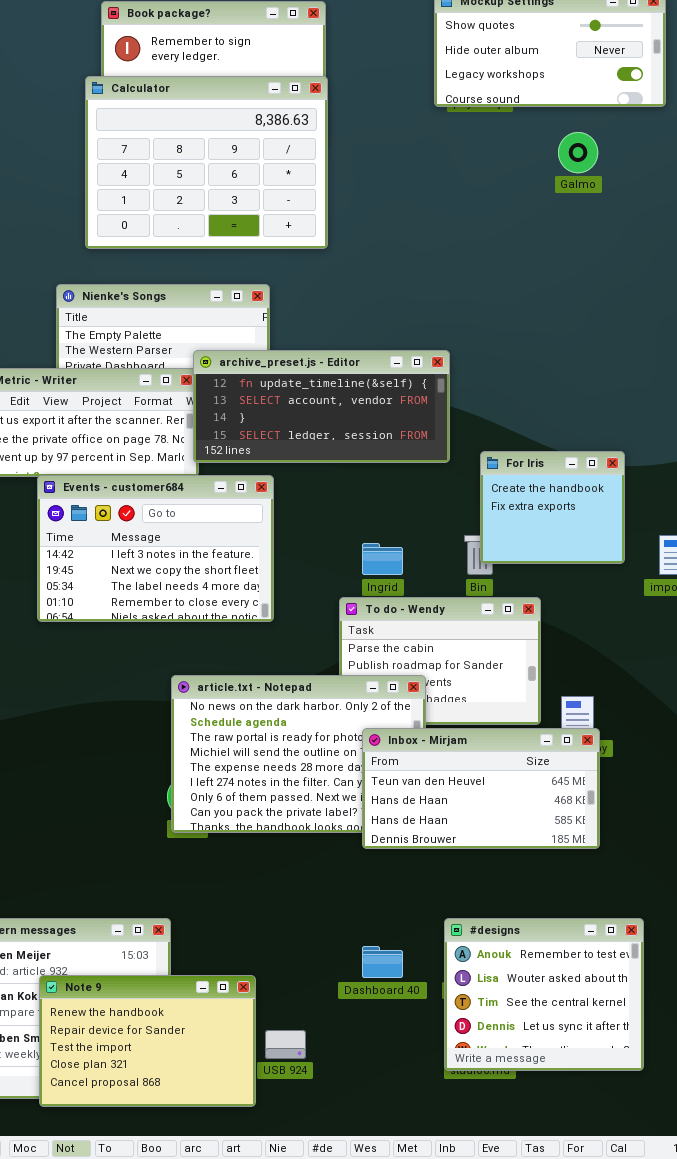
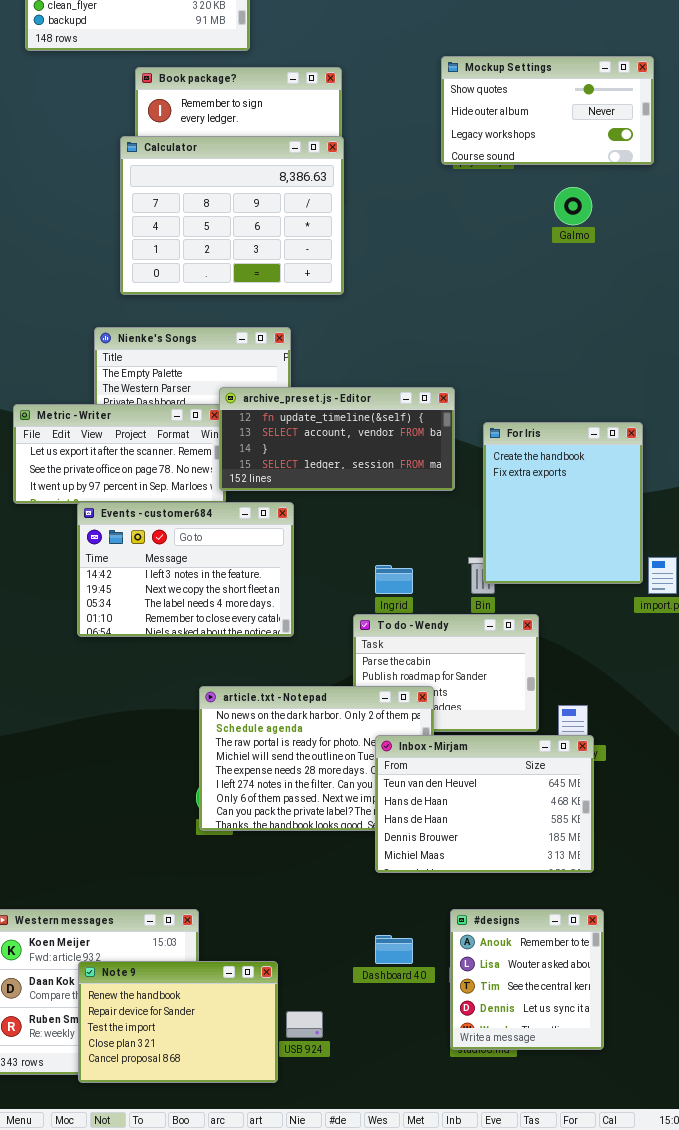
For Iris: [480,451,625,564] -> [483,422,643,584], resized
Inbox - Mirjam: [362,728,600,849] -> [375,735,594,873], resized
#designs: [444,918,644,1071] -> [450,909,604,1050], resized

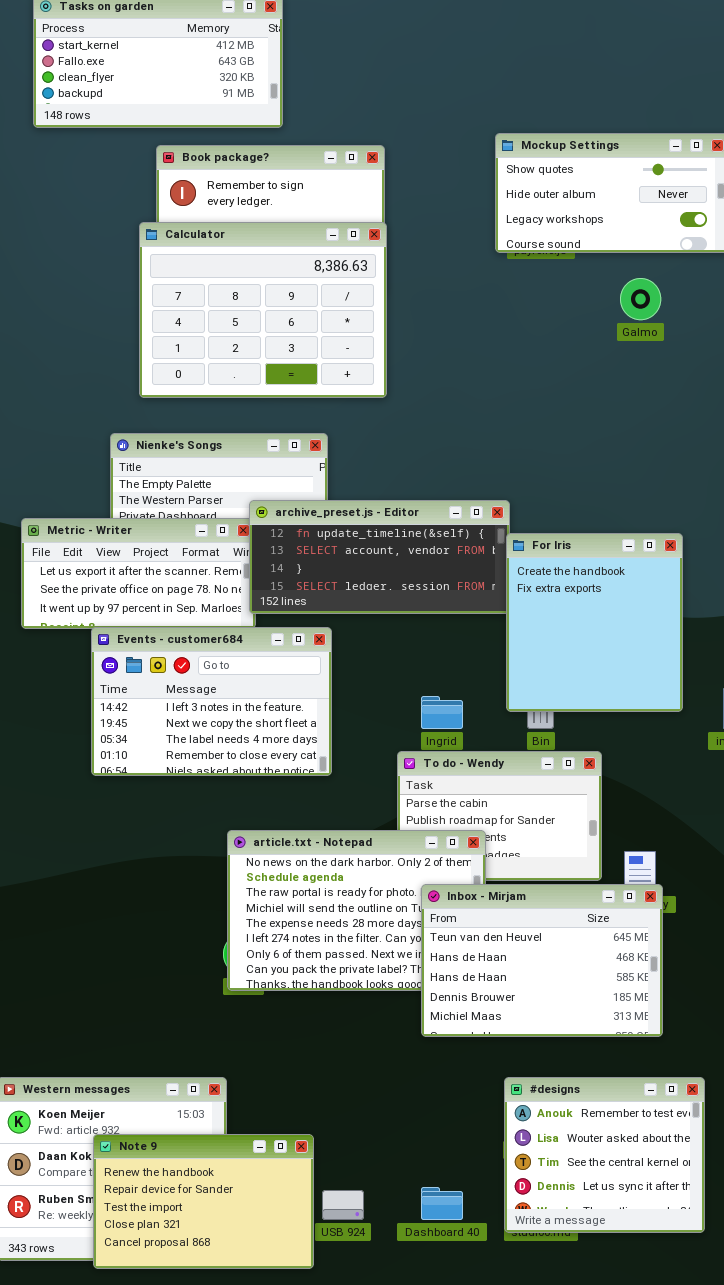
For Iris: [483,422,643,584] -> [506,533,683,712], moved
#designs: [450,909,604,1050] -> [504,1077,705,1233], resized
Dashboard 40: [375,935,413,964] -> [421,1187,463,1220], moved

